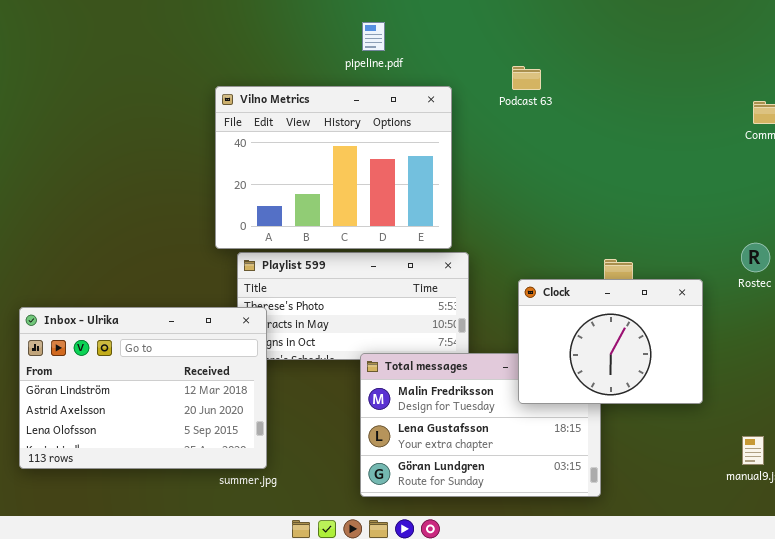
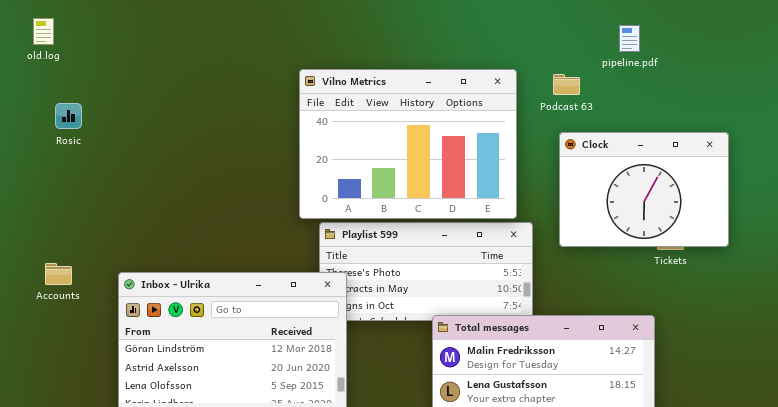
pipeline.pdf: [362,22,385,51] -> [619,25,640,52], moved
Podcast 63: [512,66,541,90] -> [553,74,580,95], moved
Clock: [518,279,703,404] -> [559,132,729,247], moved

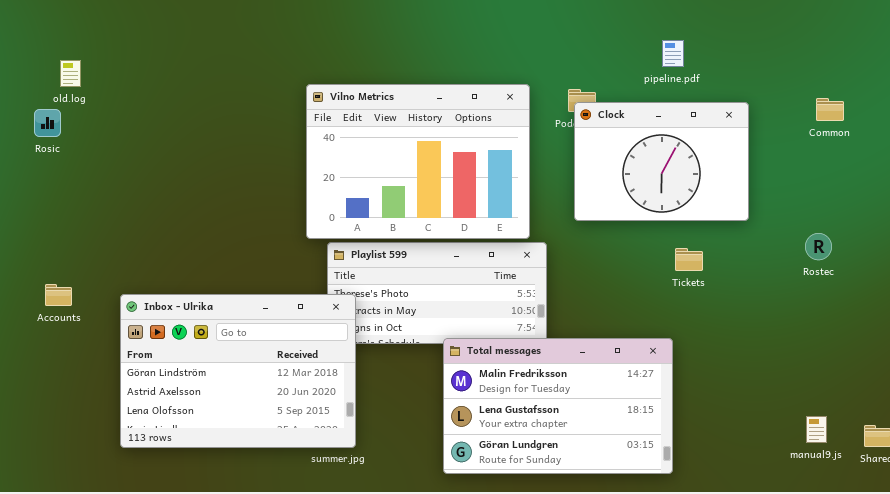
old.log: [33,18,54,45] -> [60,60,81,87], moved
pipeline.pdf: [619,25,640,52] -> [662,40,684,67], moved
Rosic: [55,103,82,129] -> [34,109,61,137], moved
Clock: [559,132,729,247] -> [574,102,749,221], moved

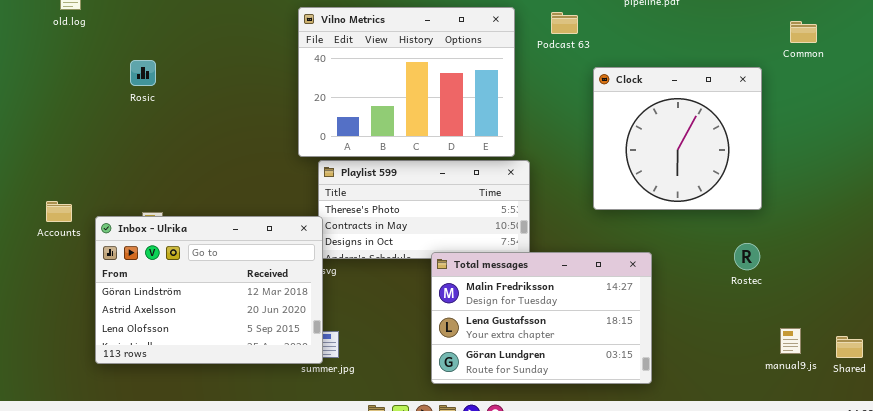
Clock: [574,102,749,221] -> [593,67,762,210], moved, resized
Rosic: [34,109,61,137] -> [130,60,156,86], moved
Rostec: [805,233,832,260] -> [734,243,760,270], moved
Inbox - Ulrika: [120,294,356,448] -> [95,216,323,364], moved

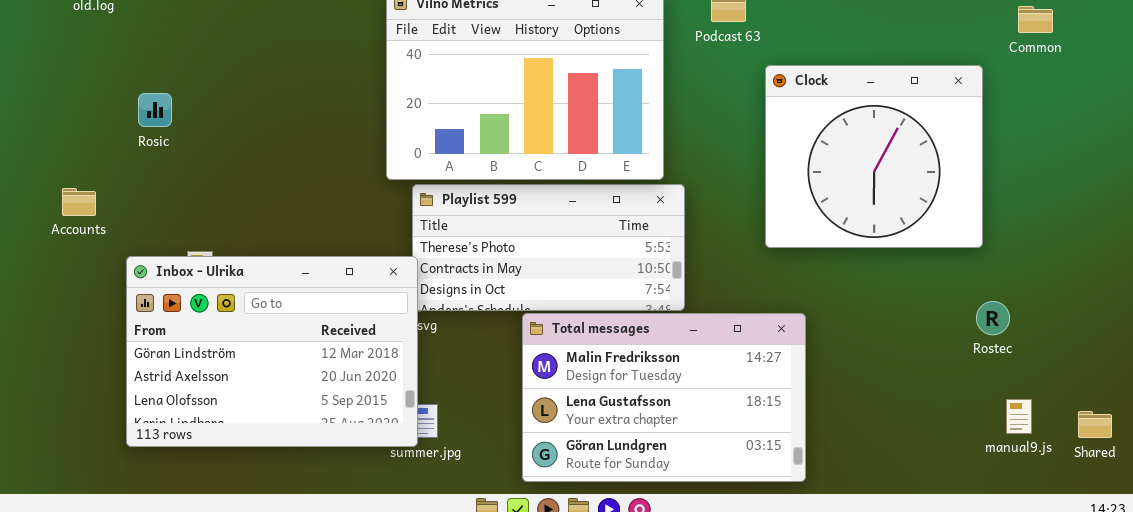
Rosic: [130,60,156,86] -> [138,93,172,127], moved
Accounts: [46,201,72,222] -> [62,188,96,216], moved
Rostec: [734,243,760,270] -> [976,301,1010,335], moved
Total messages: [431,252,652,384] -> [522,313,806,482], moved

